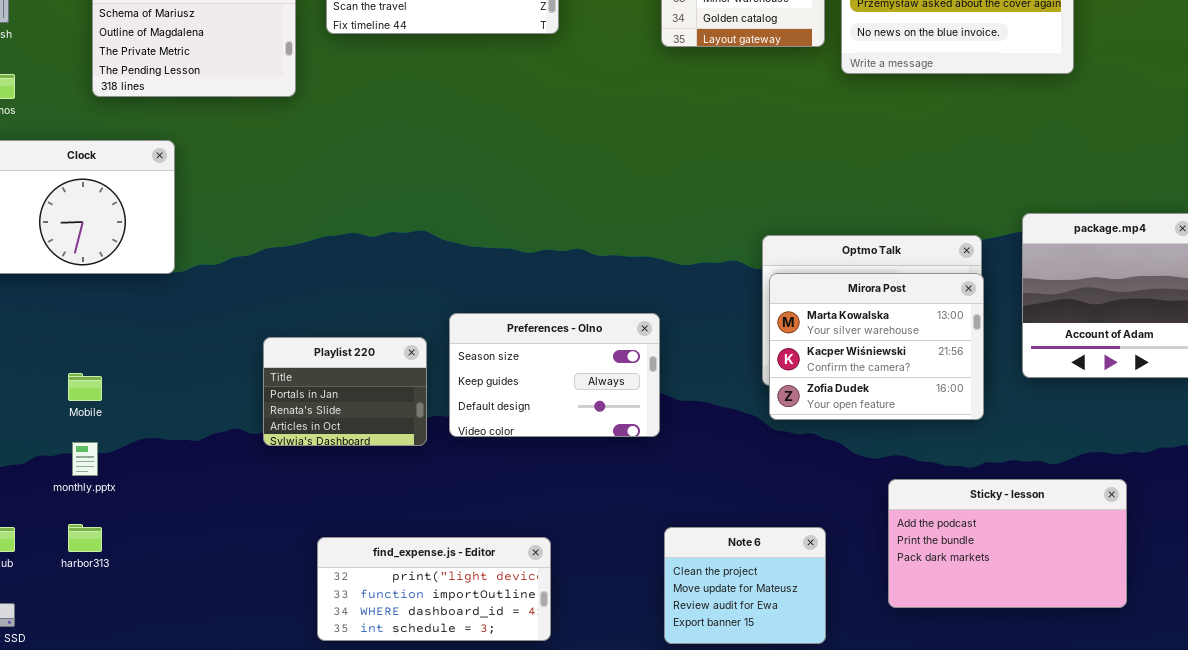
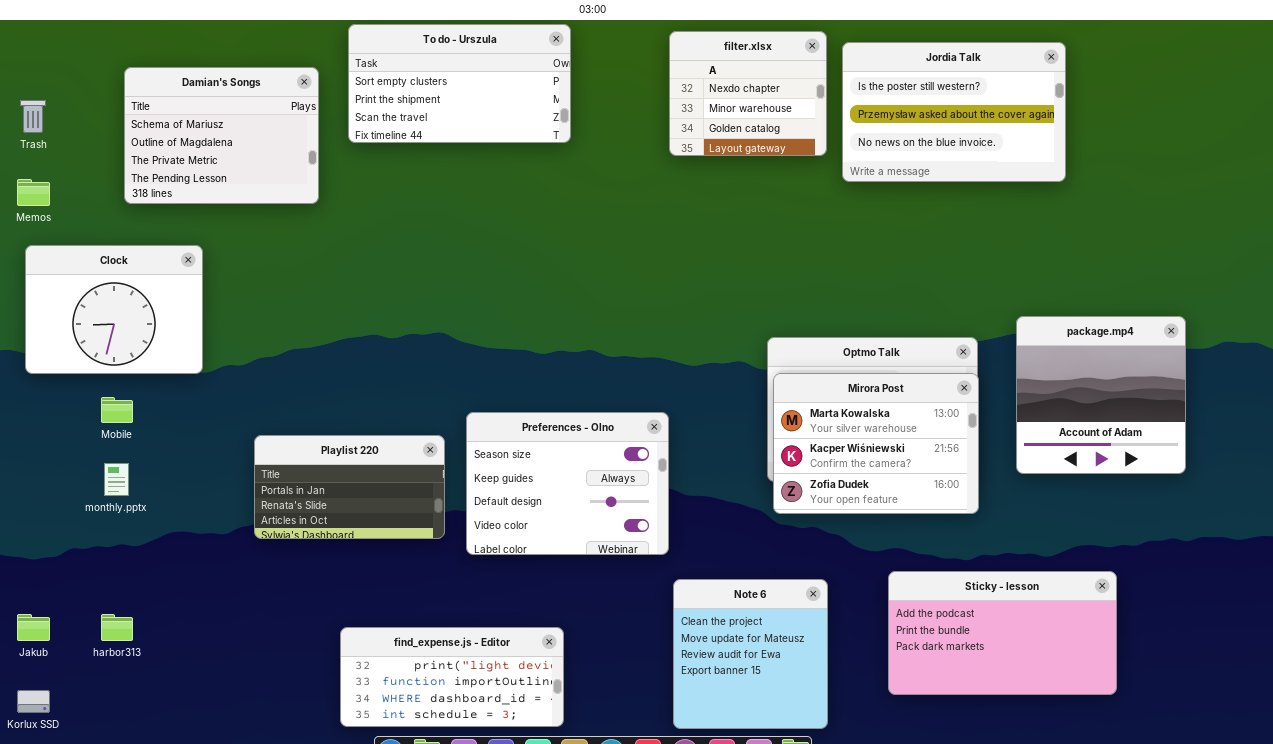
Preferences - Olno: [449,313,660,437] -> [466,412,669,555], resized
Playlist 220: [263,337,427,446] -> [254,435,445,539], resized
Mobile: [68,373,102,401] -> [101,397,133,423], moved
monthly.pptx: [72,442,98,476] -> [104,463,129,496], moved
Note 6: [664,527,826,644] -> [673,579,828,729], resized

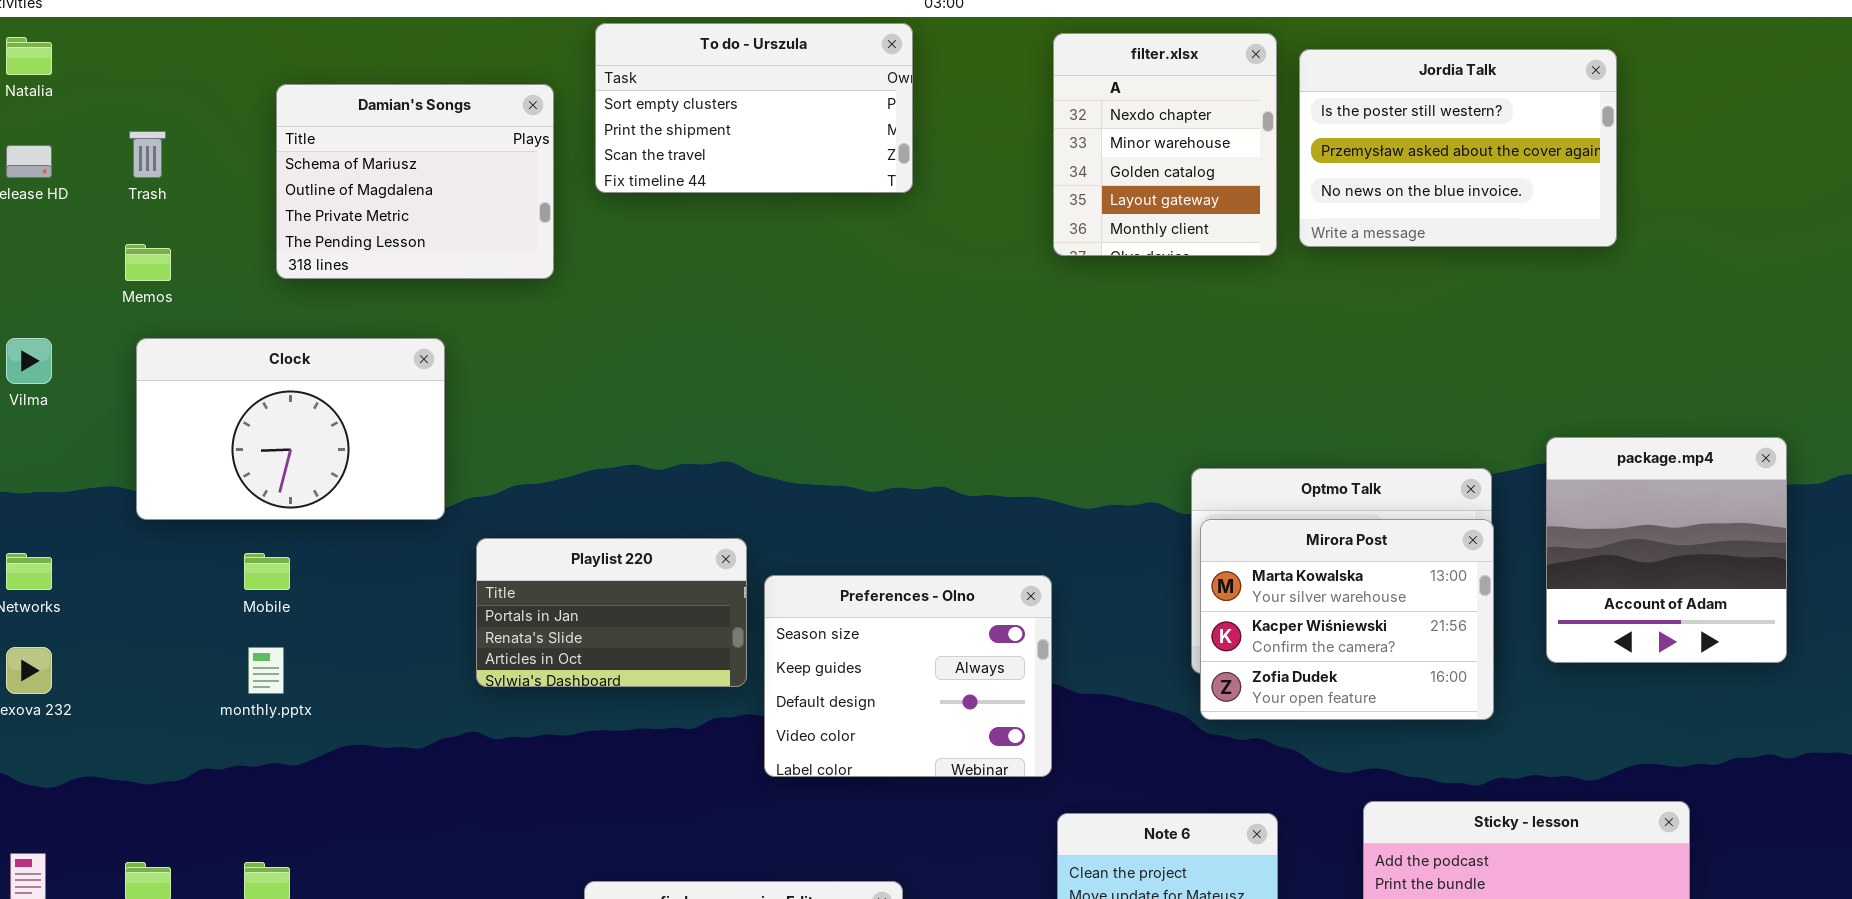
filter.xlsx: [669,31,827,156] -> [1053,33,1277,256], resized
Clock: [25,245,203,374] -> [136,338,445,520], resized
Playlist 220: [254,435,445,539] -> [476,538,747,687], moved

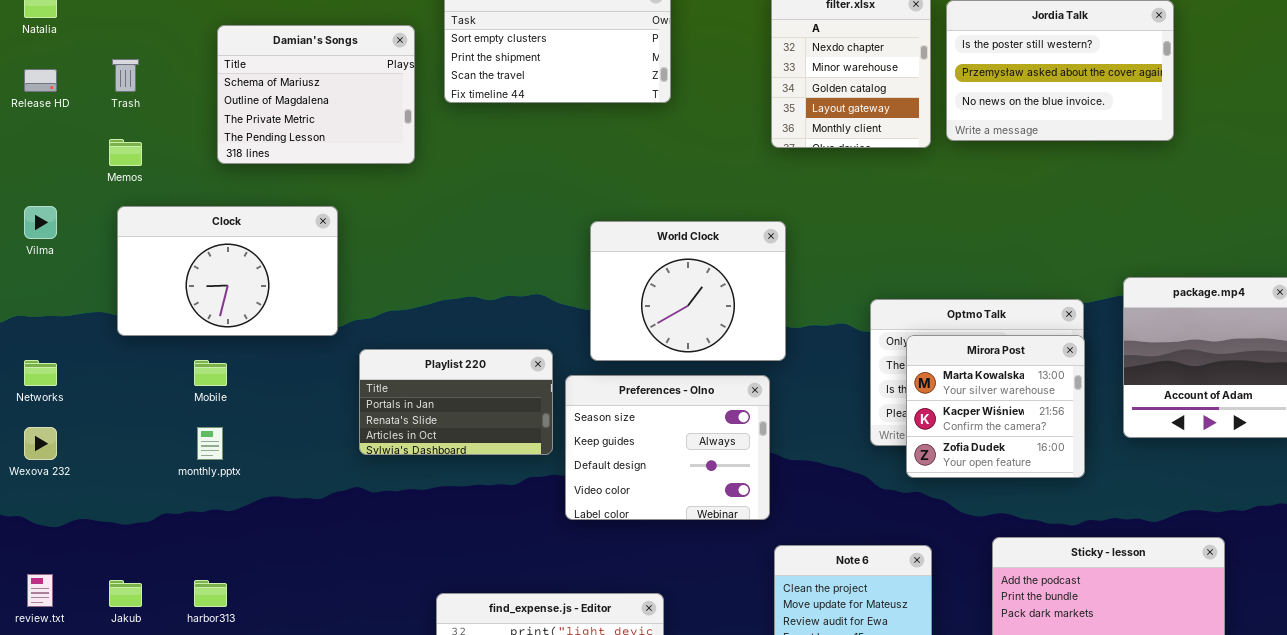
World Clock: none -> [590,221,786,361], opened
Mirora Post: [1200,519,1494,720] -> [906,335,1085,478], resized

